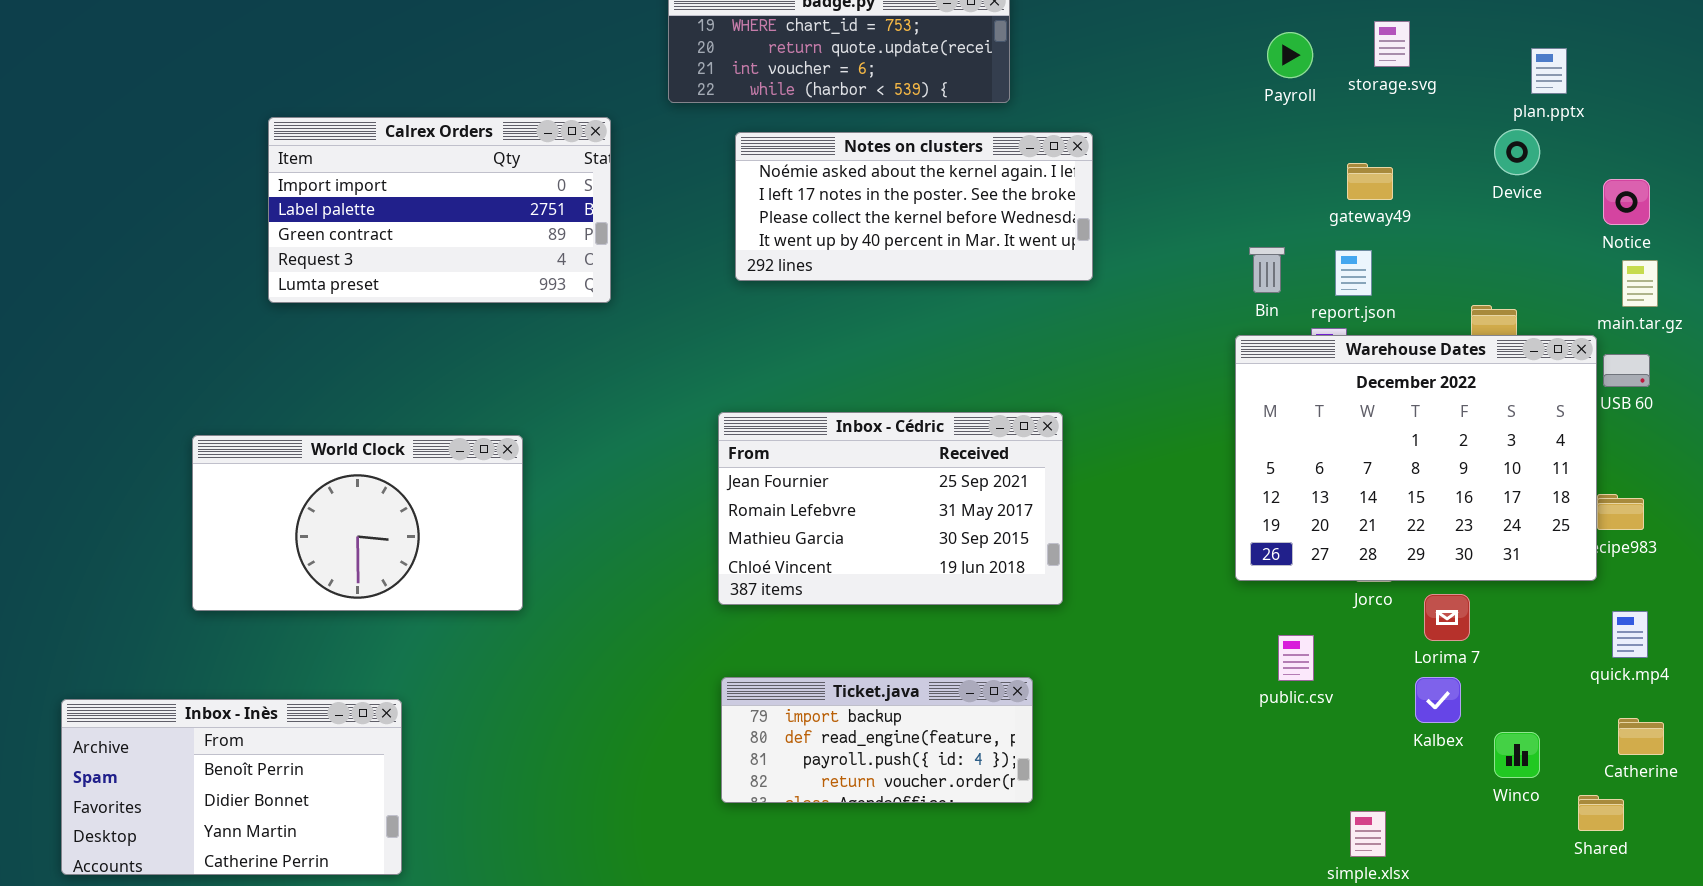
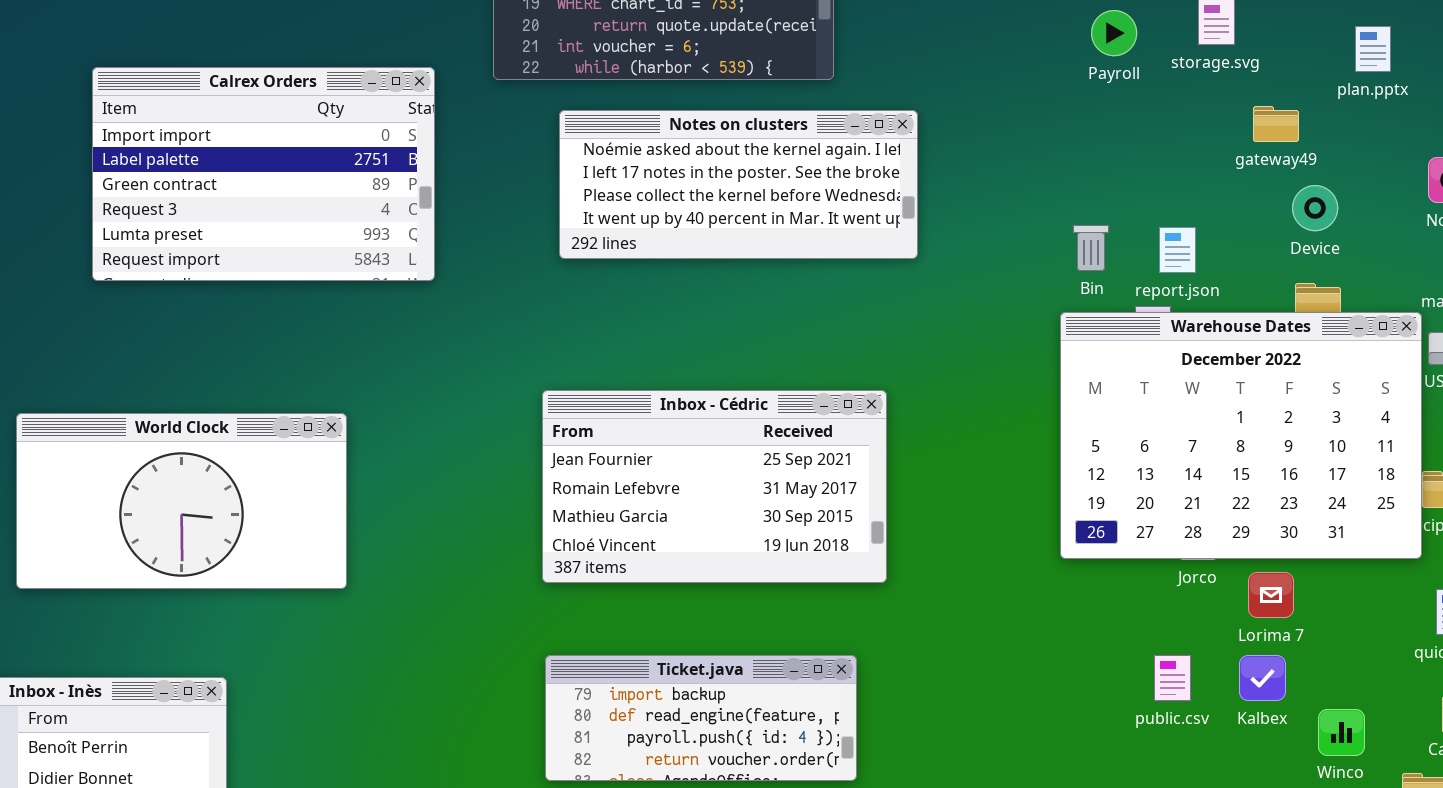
Calrex Orders: [268,117,611,303] -> [92,67,435,281], resized
Device: [1494,129,1540,175] -> [1292,185,1338,231], moved
gateway49: [1347,163,1393,200] -> [1253,106,1299,142], moved
public.csv: [1278,635,1314,681] -> [1154,655,1191,701], moved

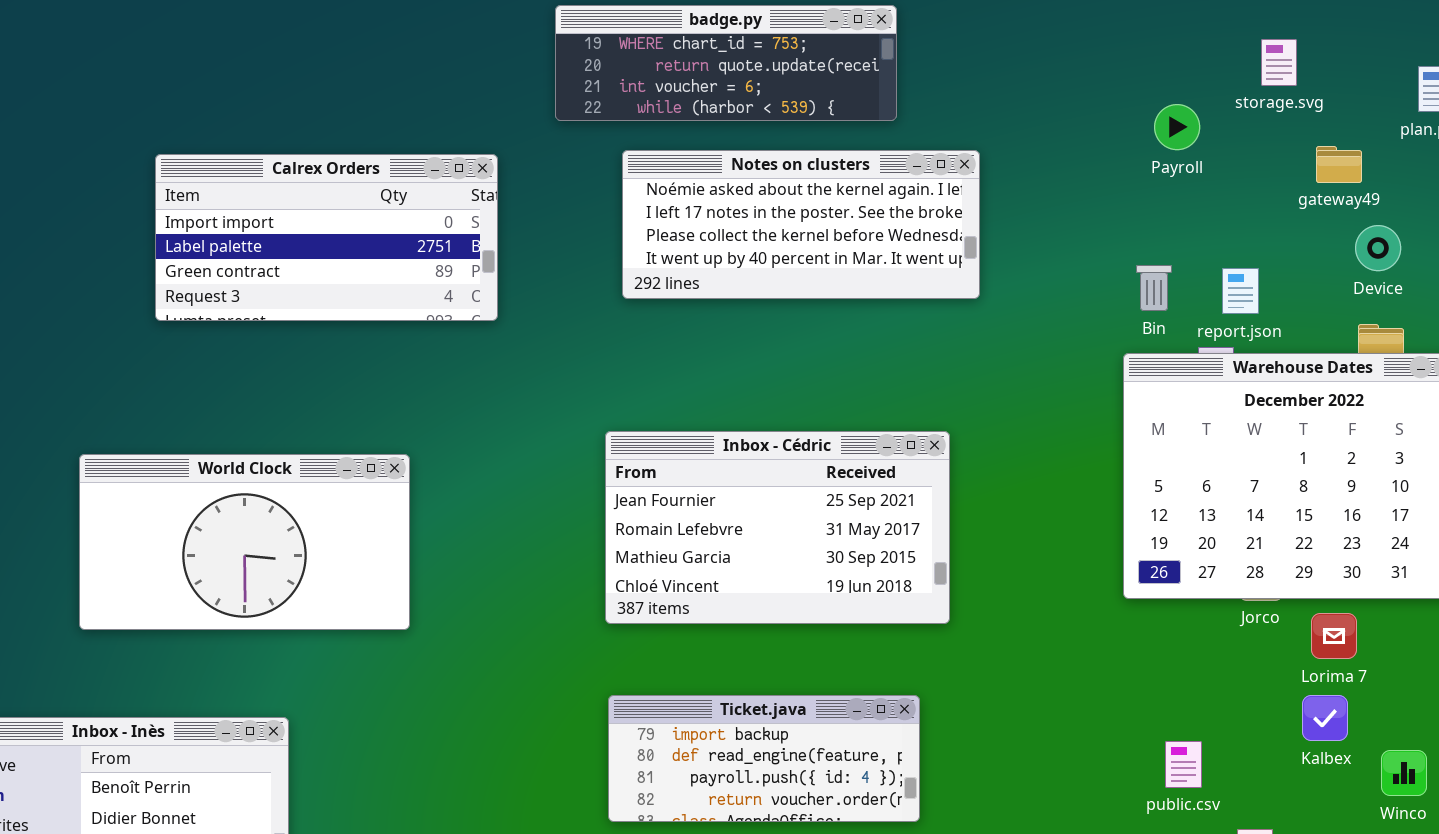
Payroll: [1091,10,1137,56] -> [1154,104,1200,150], moved
Calrex Orders: [92,67,435,281] -> [155,154,498,321], resized
public.csv: [1154,655,1191,701] -> [1165,741,1202,788], moved

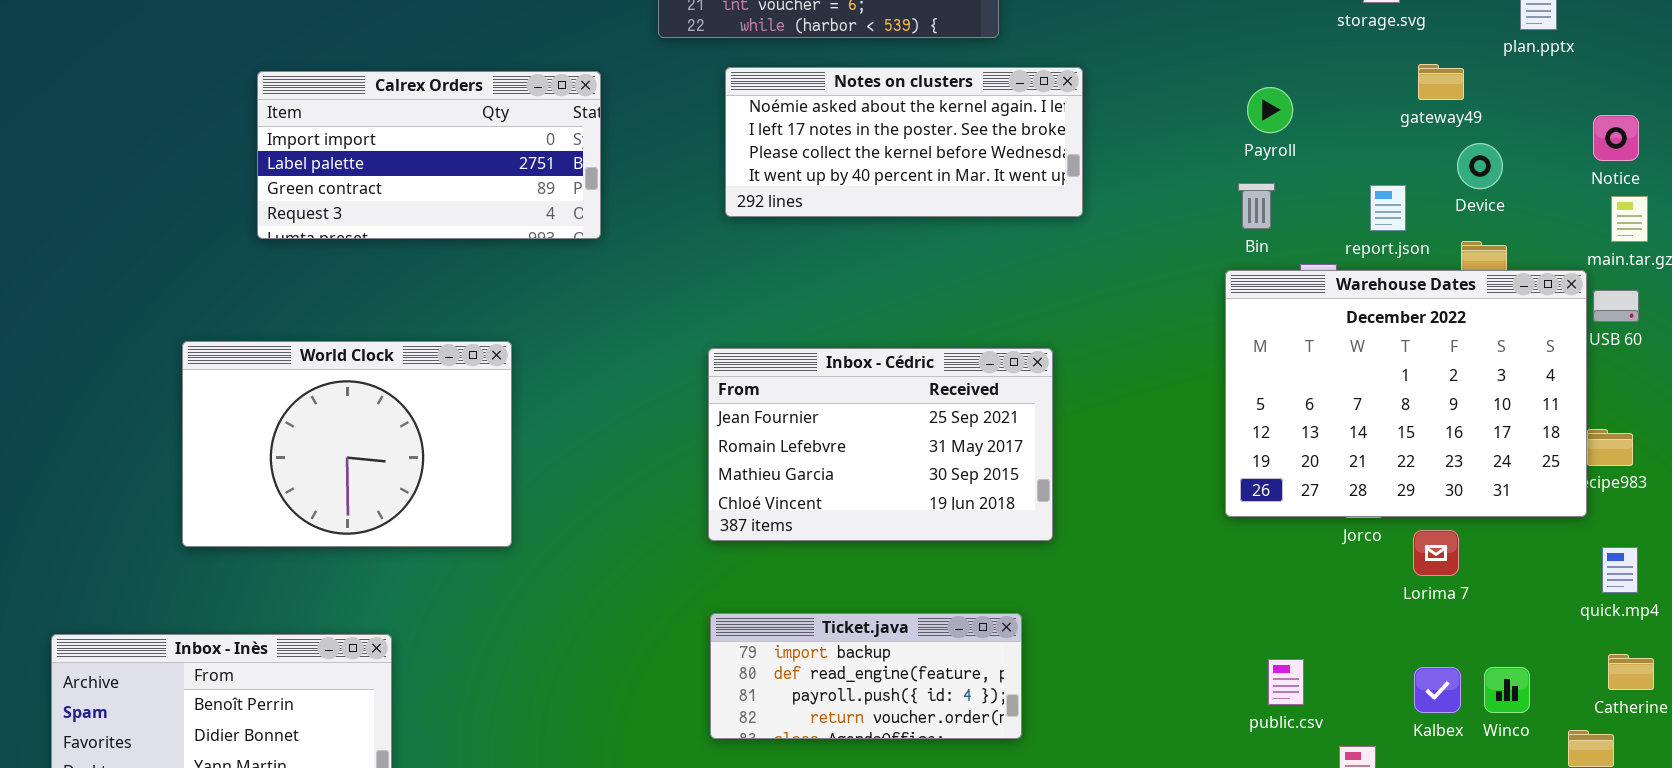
Payroll: [1154,104,1200,150] -> [1247,87,1293,133], moved
report.json: [1222,268,1259,314] -> [1370,185,1406,231], moved
World Clock: [79,454,410,630] -> [182,341,512,547], resized
Kalbex: [1302,695,1348,741] -> [1414,667,1461,713], moved

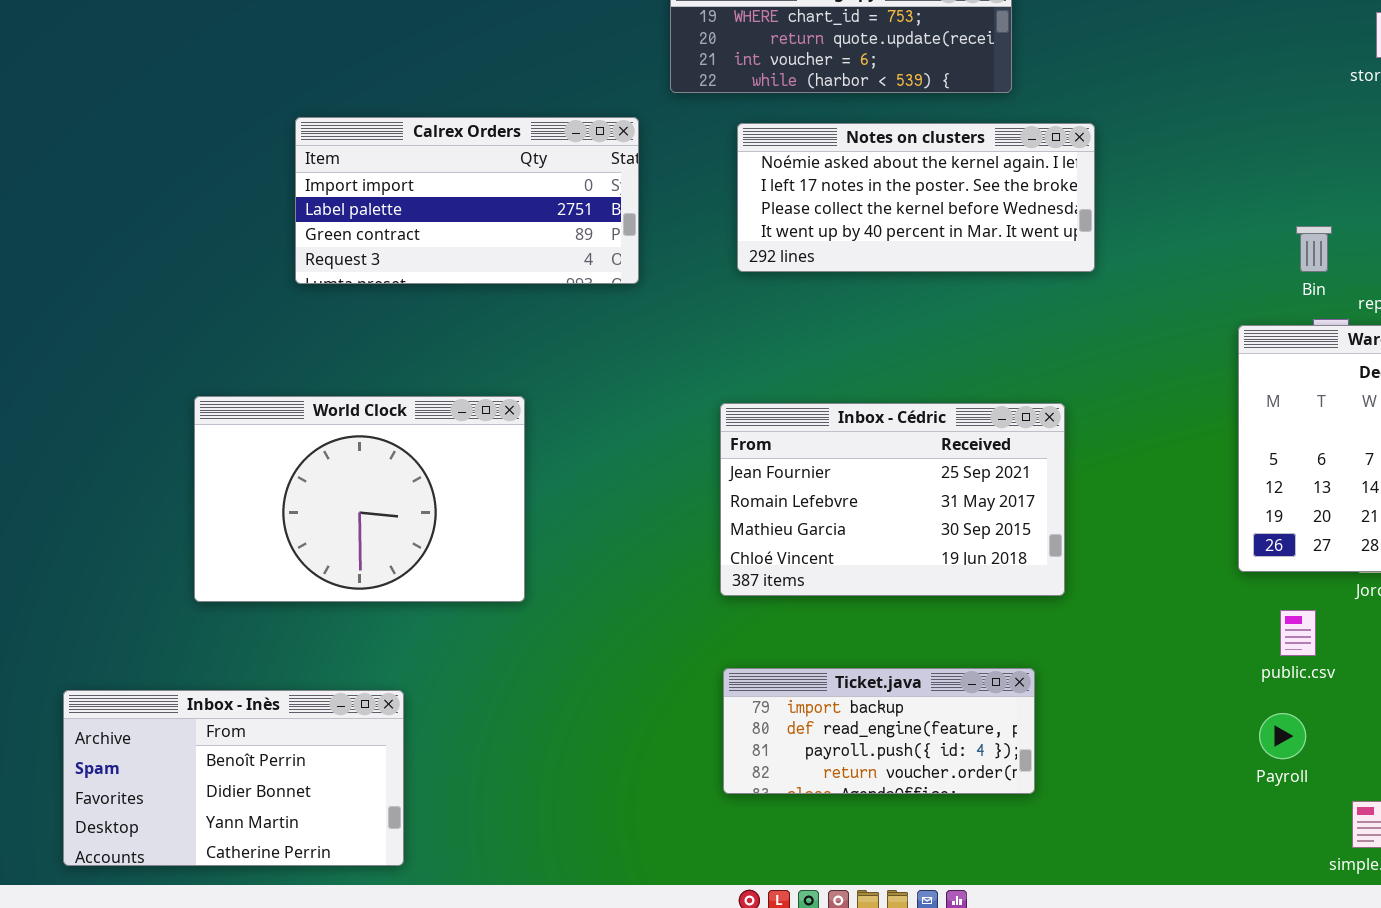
Calrex Orders: [257,71,601,239] -> [295,117,639,284], moved
Payroll: [1247,87,1293,133] -> [1259,713,1306,759], moved
Bin: [1238,183,1275,229] -> [1296,226,1332,272], moved
public.csv: [1268,659,1304,705] -> [1280,610,1316,656], moved

